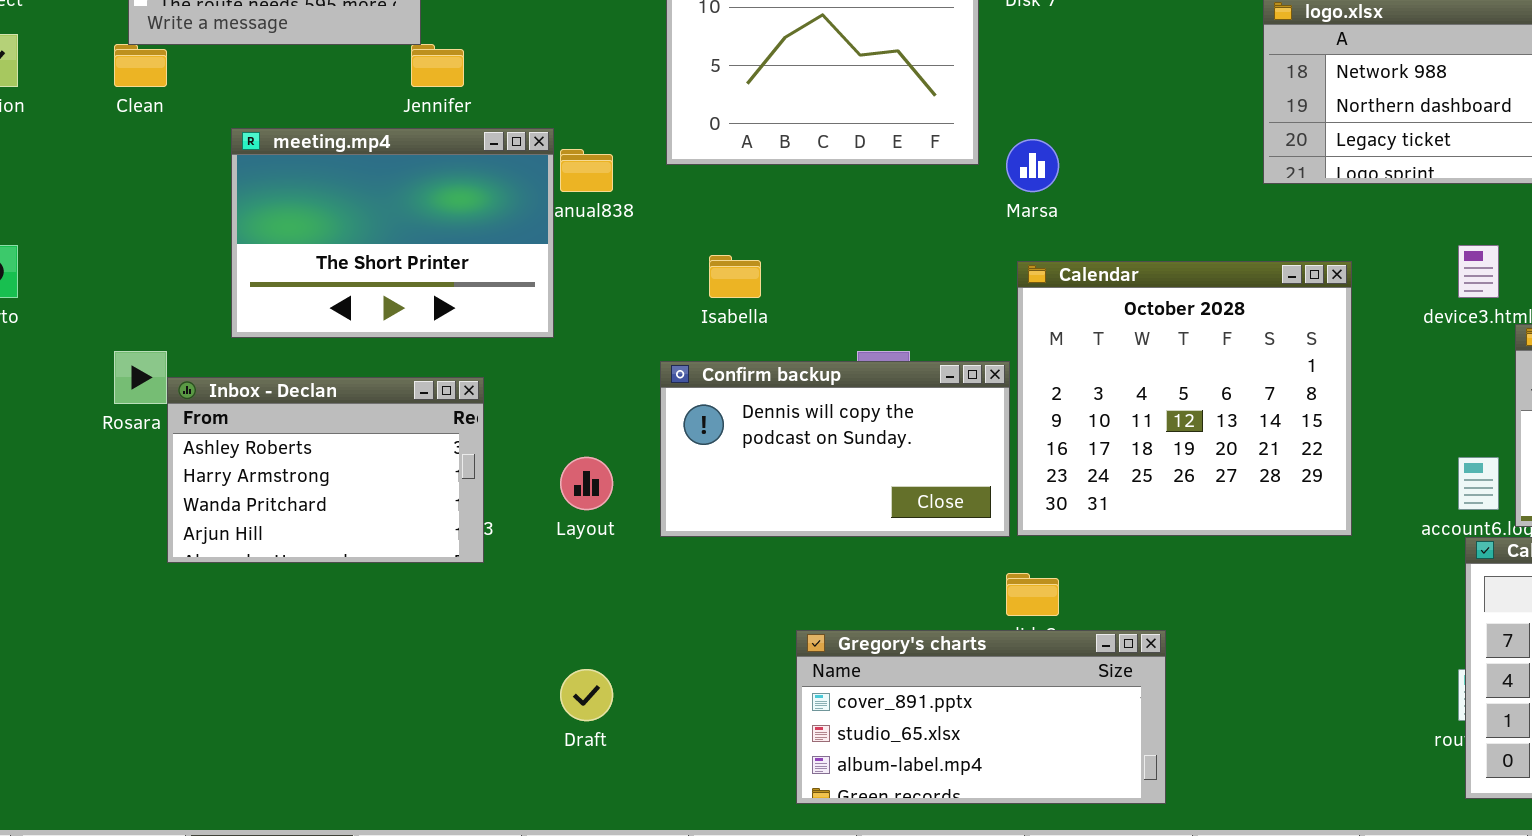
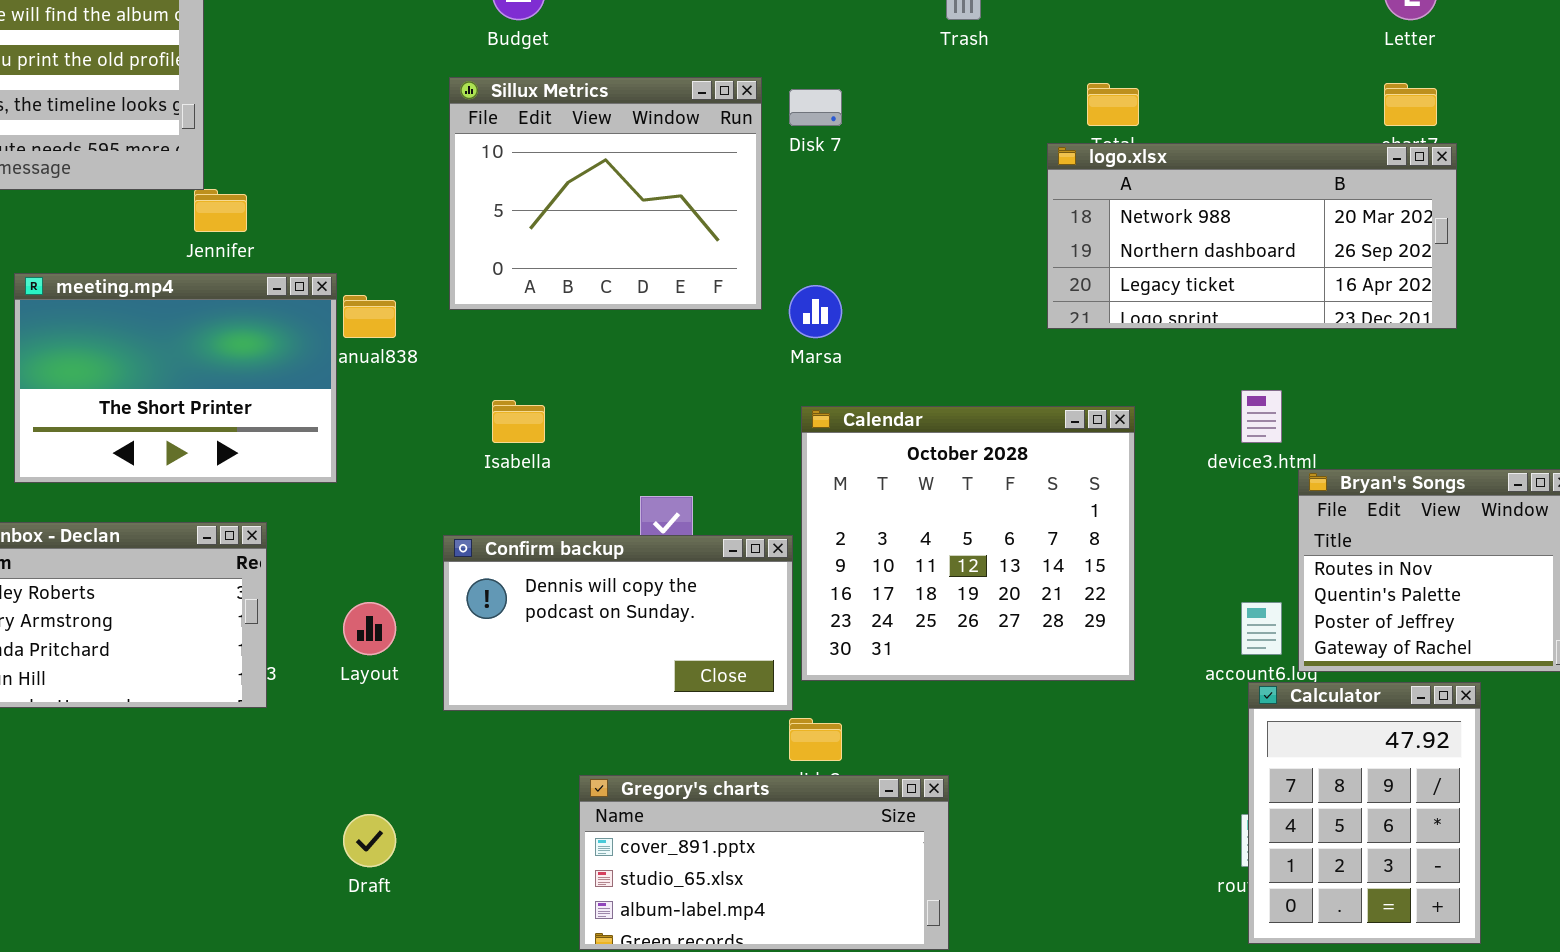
Confirm backup: [660,361,1010,537] -> [443,535,793,711], moved

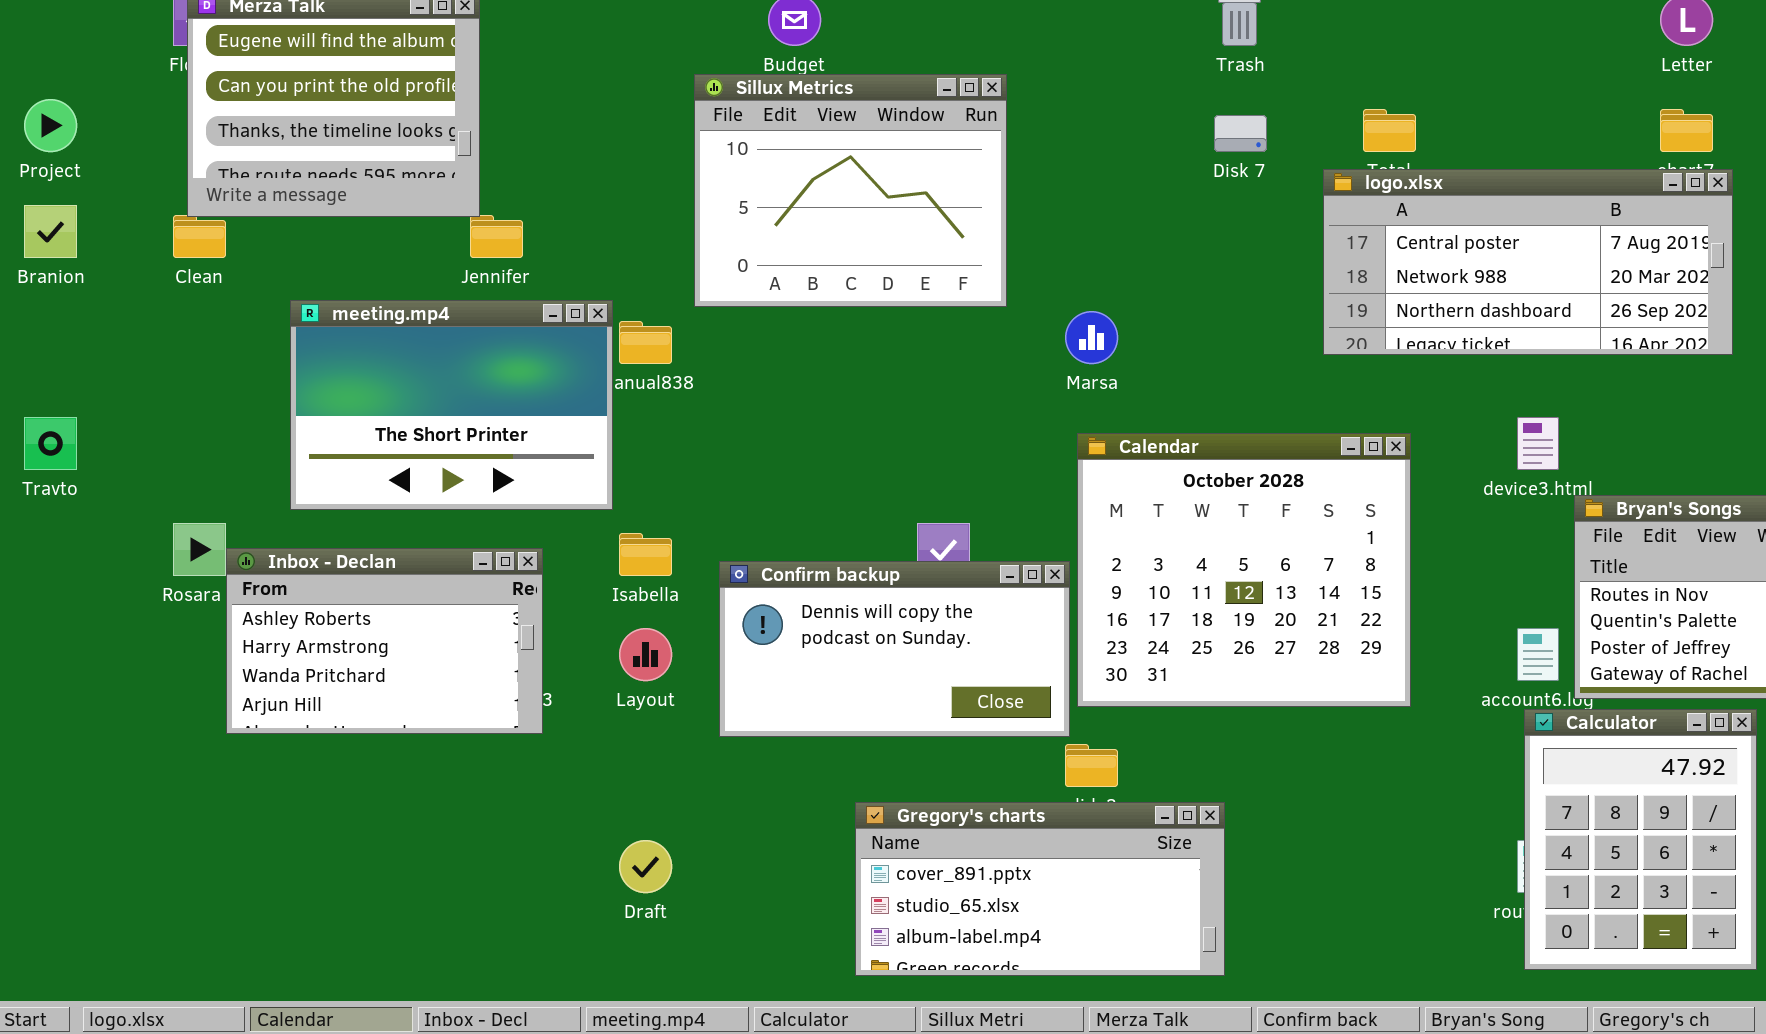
Sillux Metrics: [449,77,762,310] -> [694,74,1007,307], moved
Disk 7: [789,89,842,126] -> [1214,115,1267,152], moved
logo.xlsx: [1047,143,1457,329] -> [1323,169,1733,355], scrolled up 1 row
Isabella: [492,400,545,443] -> [619,533,672,576], moved

